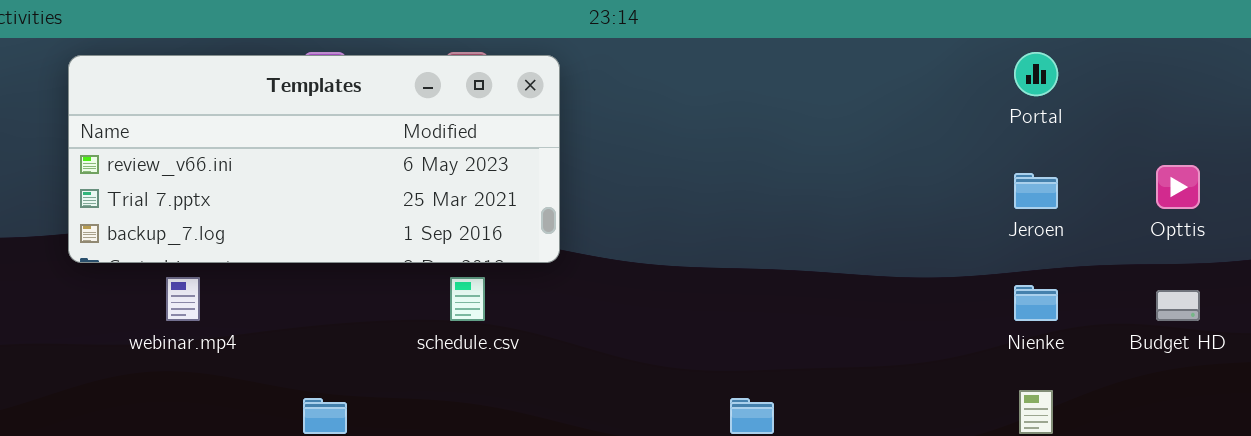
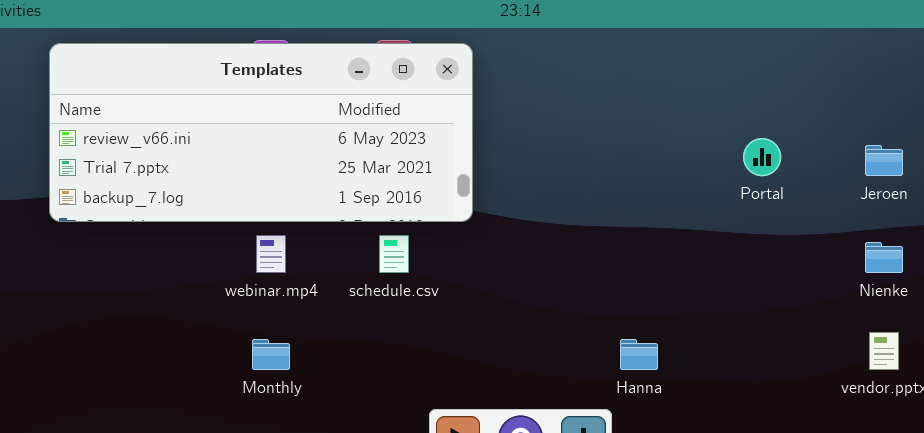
Portal: [1014,52,1058,96] -> [743,138,781,176], moved
webinar.mp4: [166,277,200,321] -> [256,235,286,273], moved

